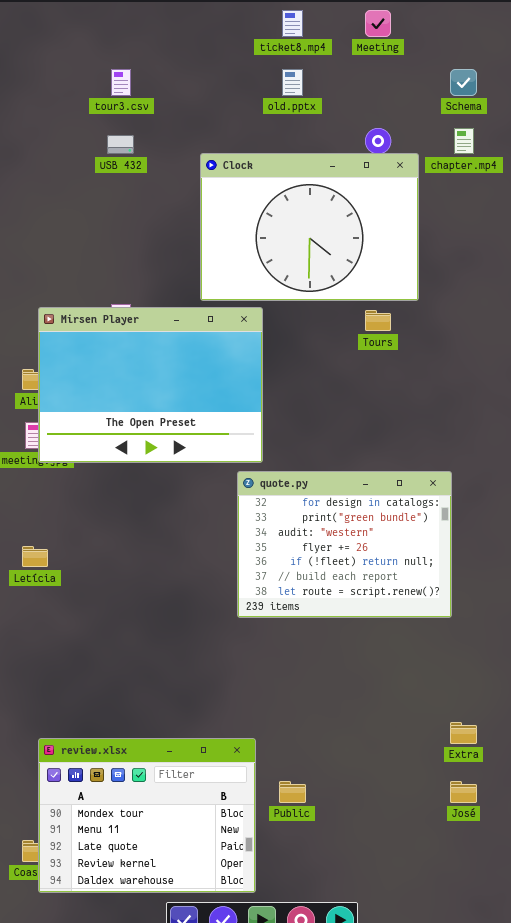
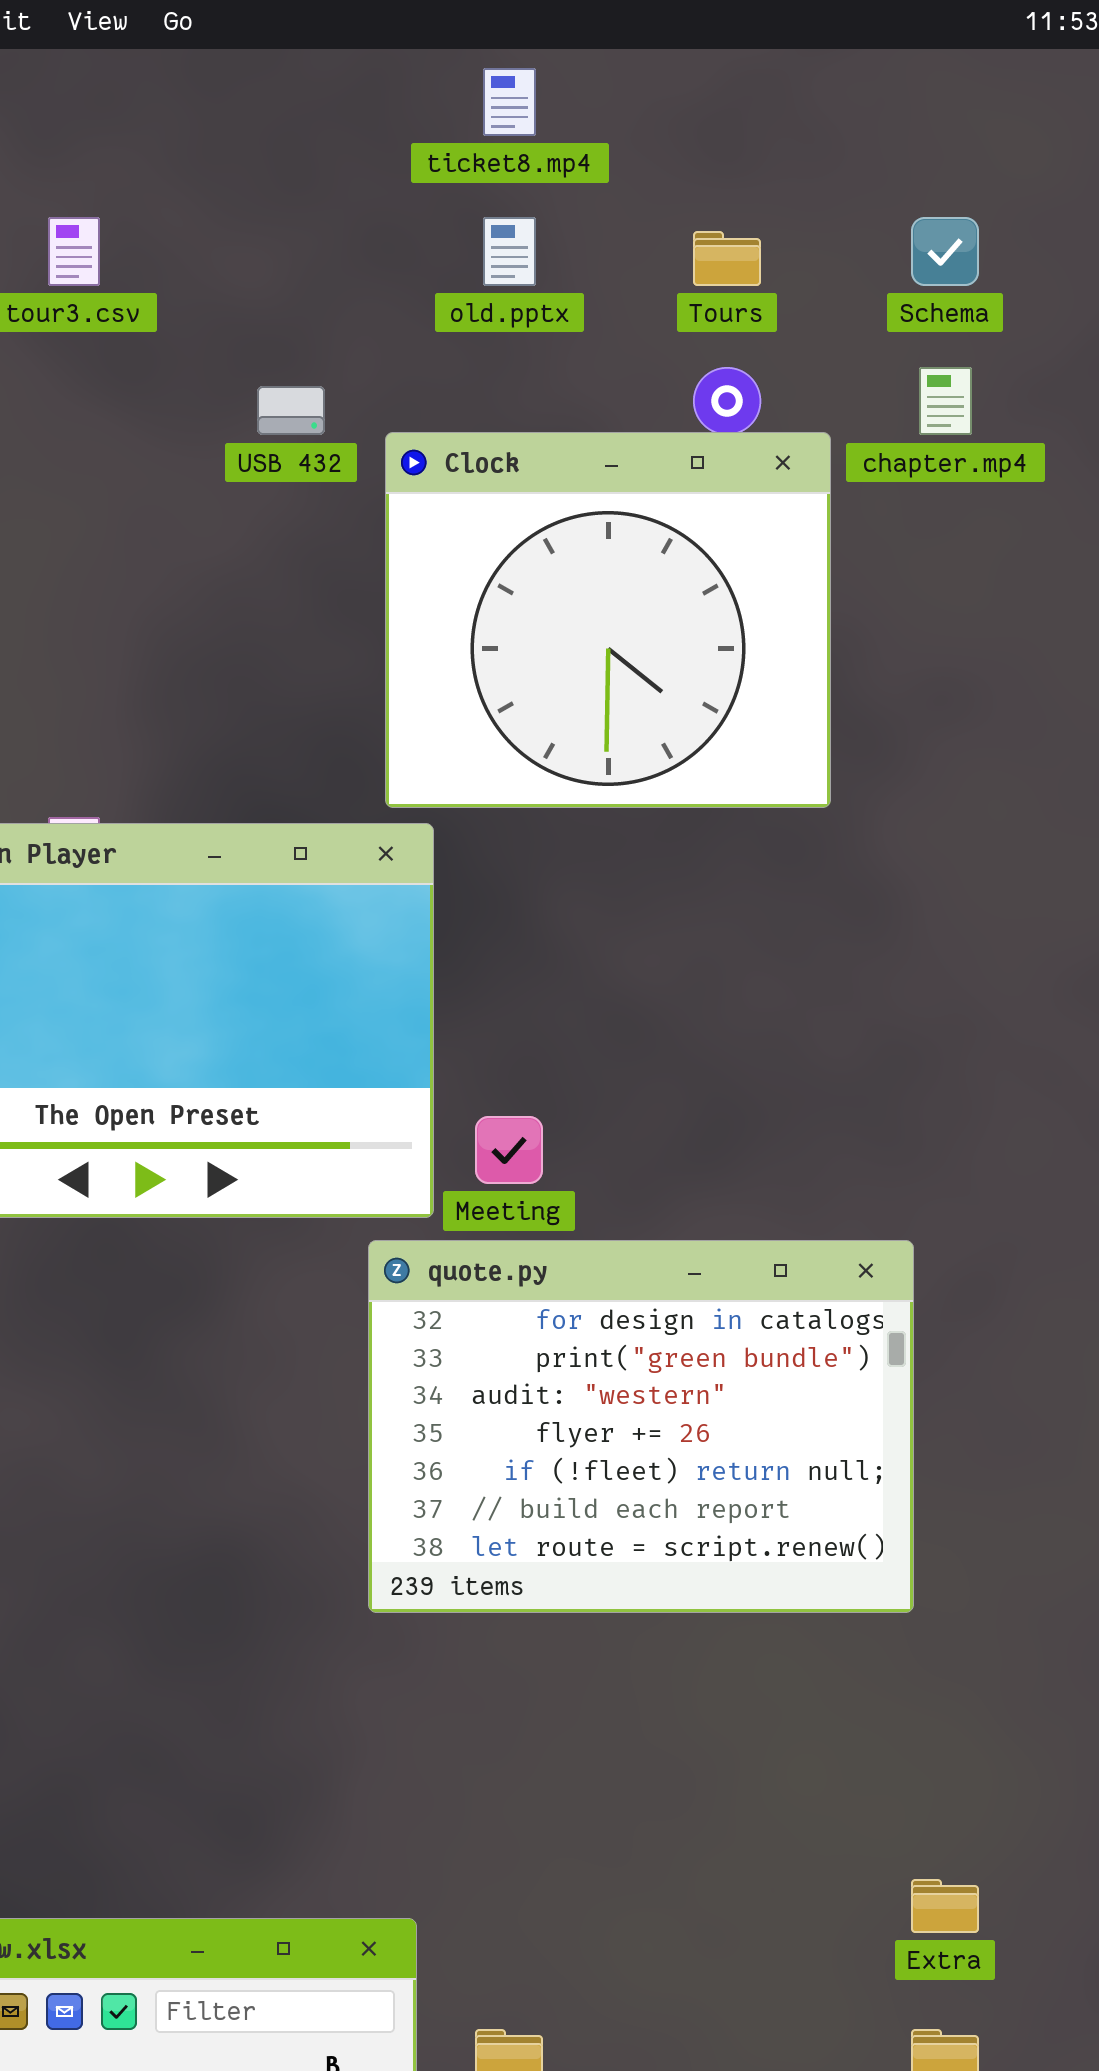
Meeting: [365,10,391,37] -> [475,1116,543,1184], moved
USB 432: [107,135,134,154] -> [257,386,325,435], moved
Clock: [200,153,419,301] -> [385,432,831,808], resized
Tours: [365,310,391,331] -> [693,231,761,286], moved

